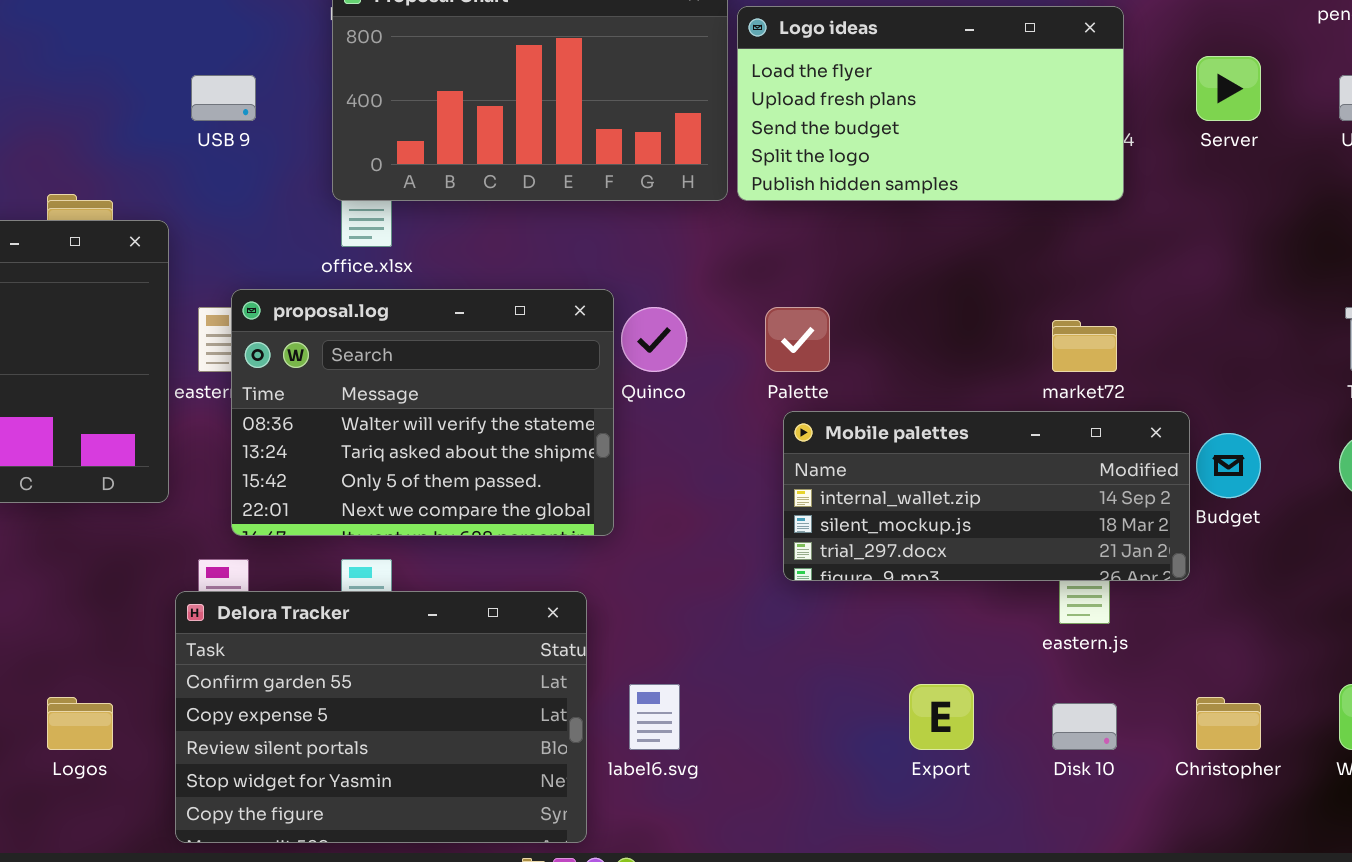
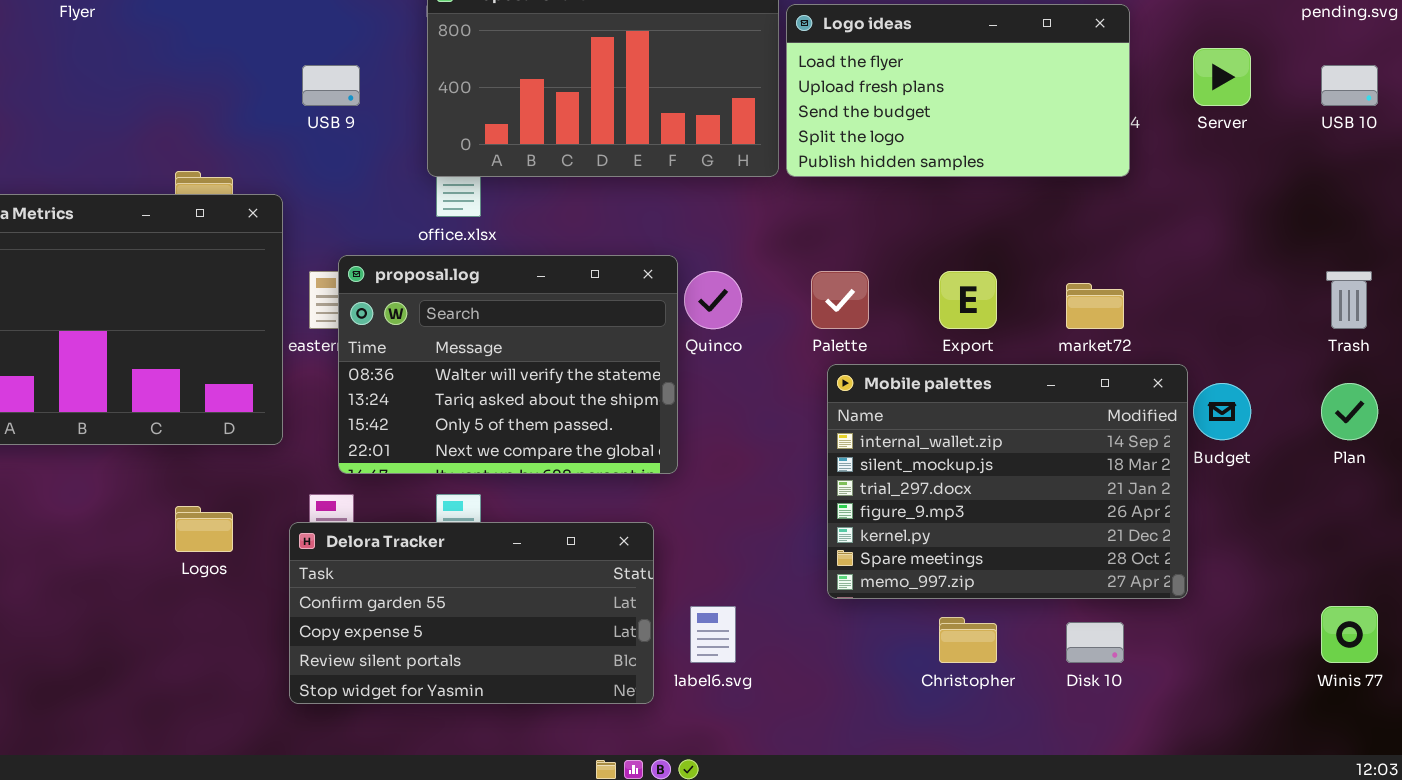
Mobile palettes: [783,411,1190,581] -> [827,364,1188,599], resized
Delora Tracker: [175,591,587,843] -> [289,522,654,704], resized
Export: [909,684,974,750] -> [939,271,997,329], moved
Logos: [47,697,113,750] -> [175,506,233,552], moved
Christopher: [1196,697,1261,750] -> [939,617,997,663], moved

